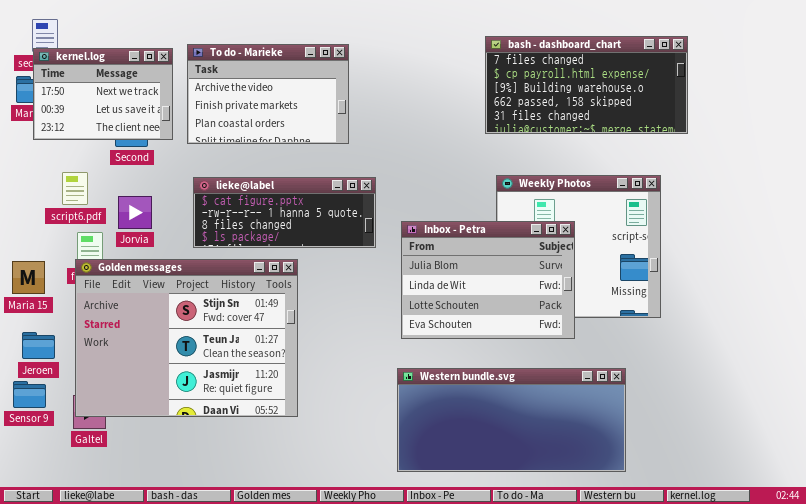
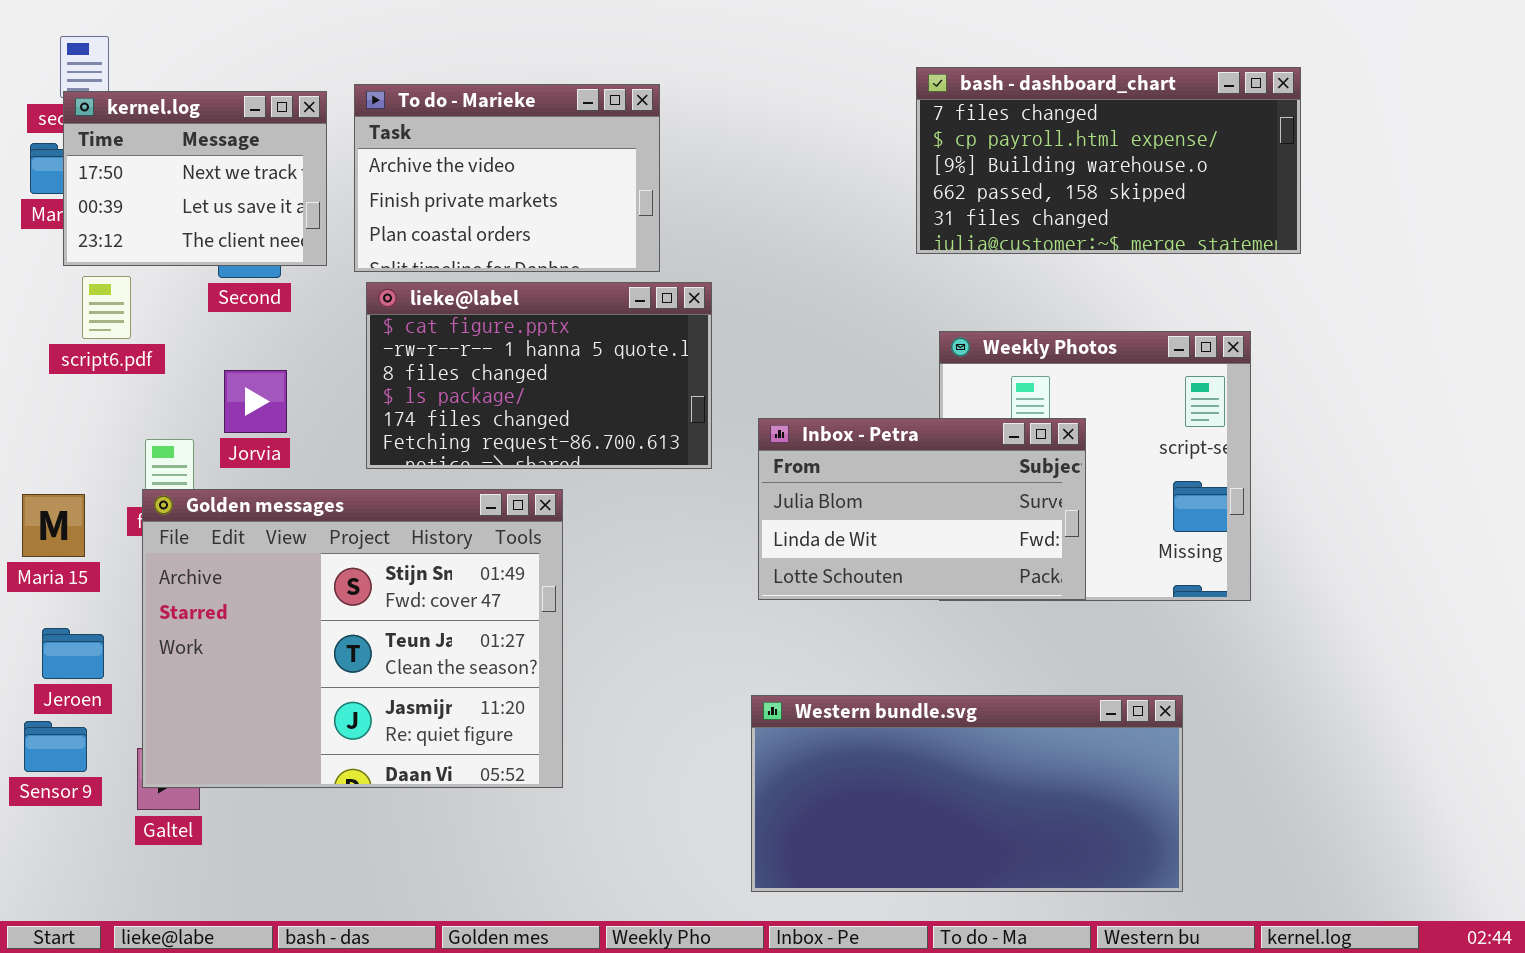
script6.pdf: [62,172,88,205] -> [82,276,131,339], moved
lieke@label: [193,177,376,248] -> [366,282,712,469], resized
Inbox - Petra: [401,221,575,339] -> [758,418,1086,600], resized

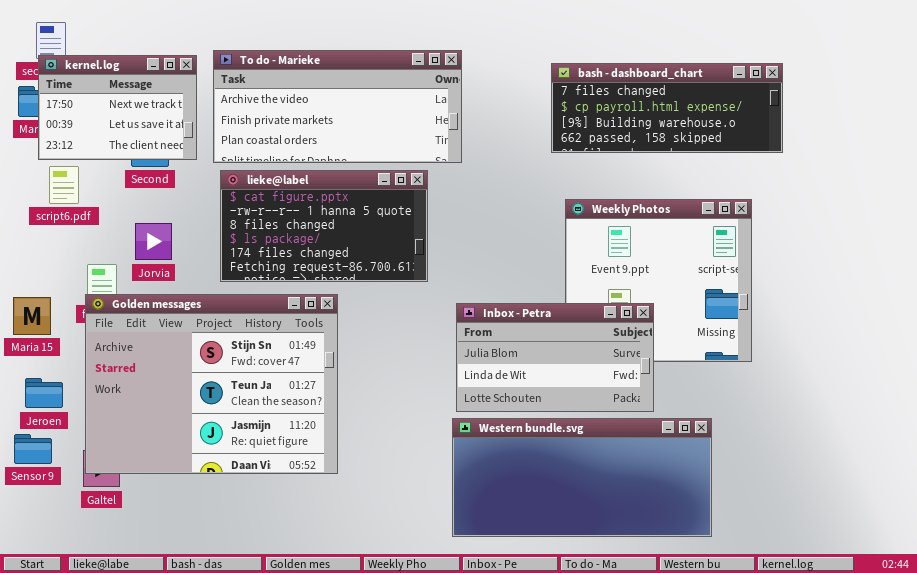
bash - dashboard_chart: [916,67,1301,254] -> [551,63,783,153], resized
To do - Marieke: [354,84,660,272] -> [213,50,462,163], resized
Inbox - Petra: [758,418,1086,600] -> [456,303,654,412], moved

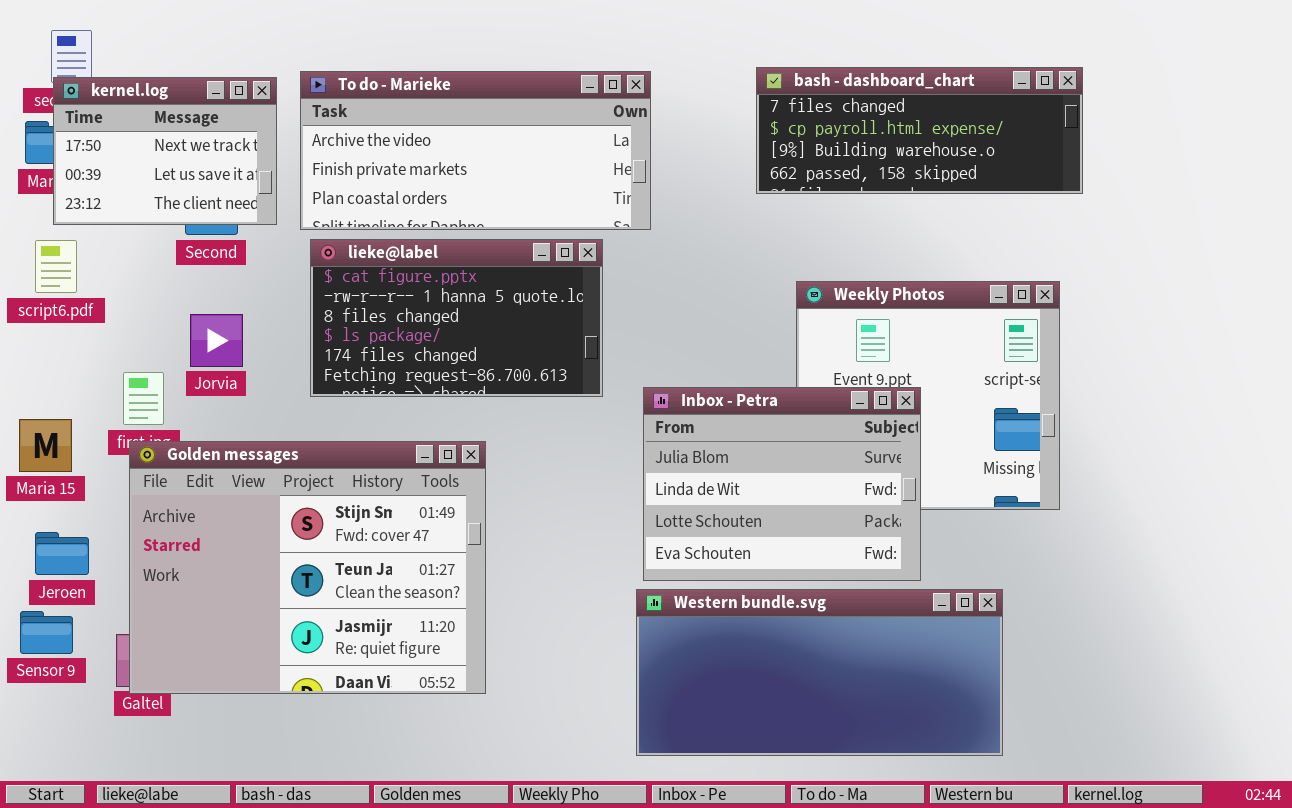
bash - dashboard_chart: [551,63,783,153] -> [756,67,1083,194], moved
script6.pdf: [49,166,79,204] -> [35,240,77,293], moved
Golden messages: [85,294,338,474] -> [129,441,486,694], moved
Inbox - Petra: [456,303,654,412] -> [643,387,921,581], resized

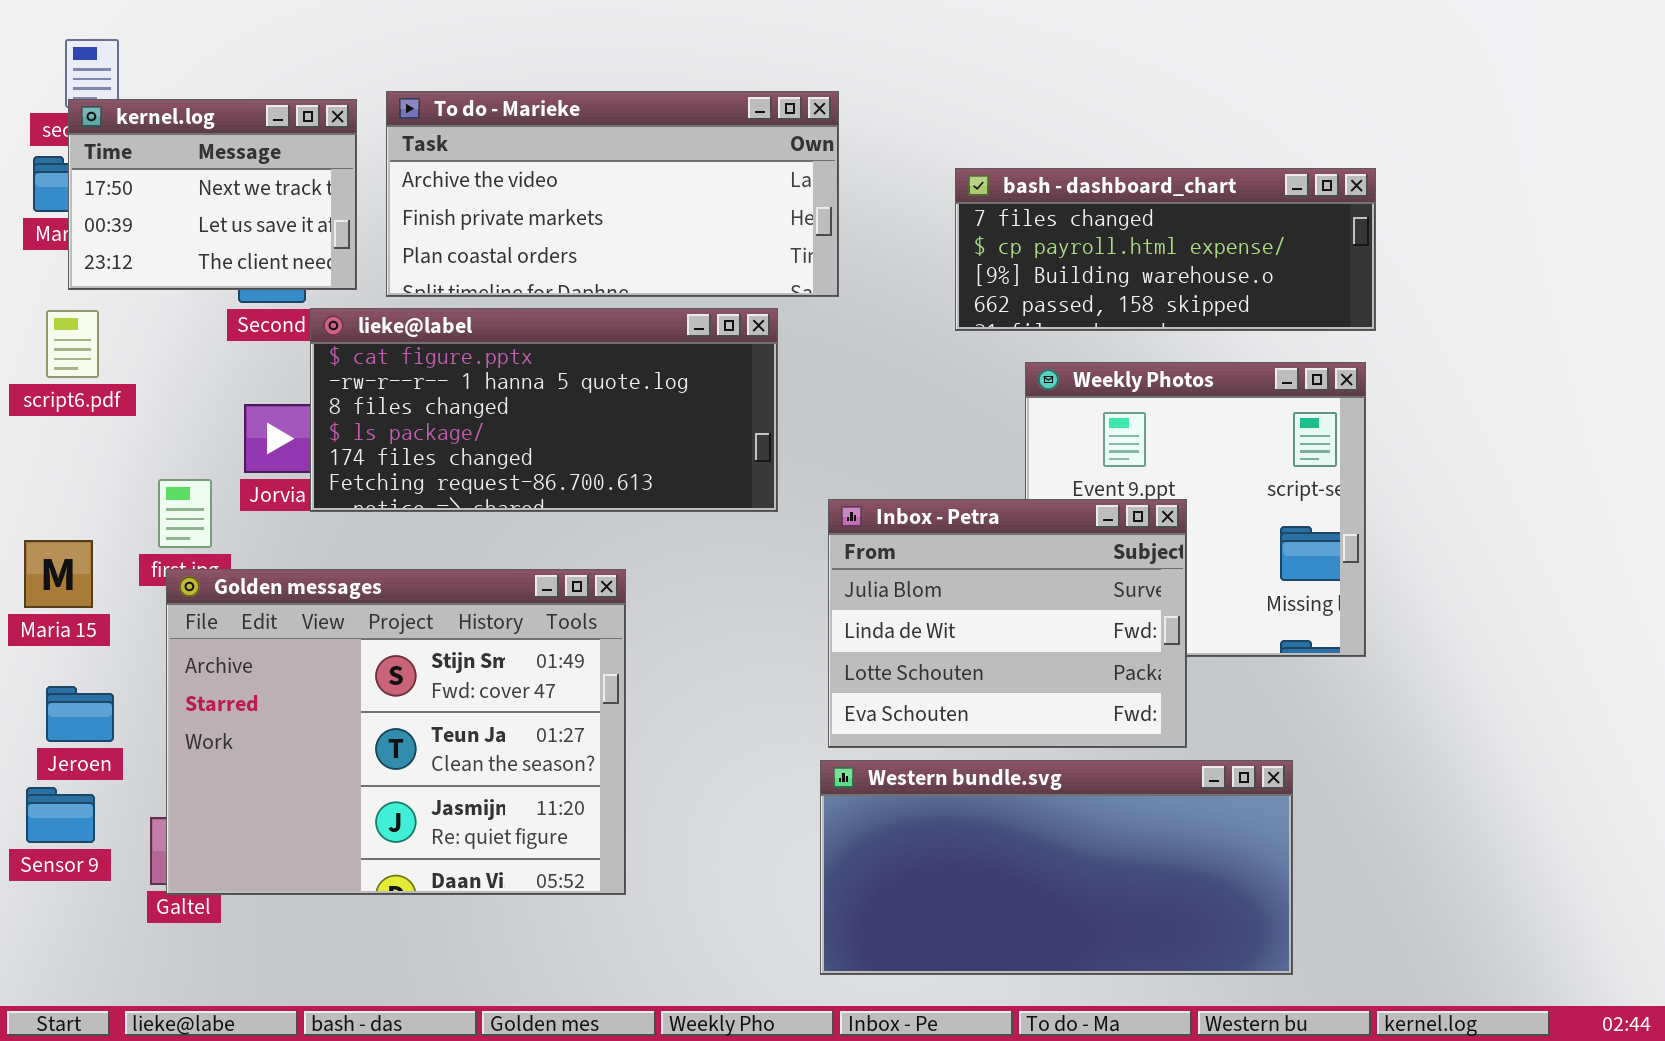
bash - dashboard_chart: [756,67,1083,194] -> [955,168,1376,331], moved
lieke@label: [310,239,603,397] -> [310,308,778,512], resized

